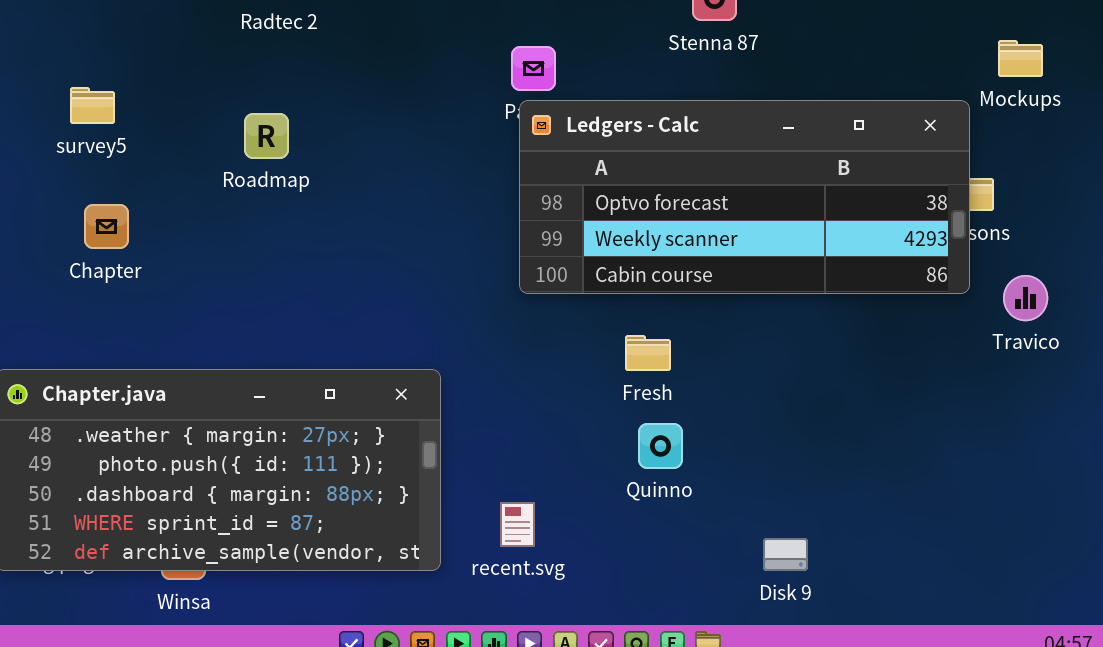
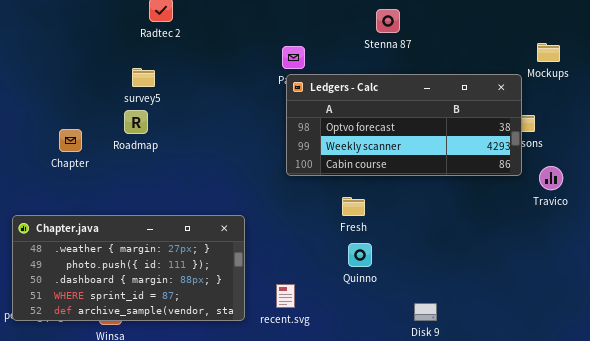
survey5: [70,87,115,124] -> [132,68,155,87], moved
Roadmap: [244,113,289,159] -> [124,110,148,134], moved

